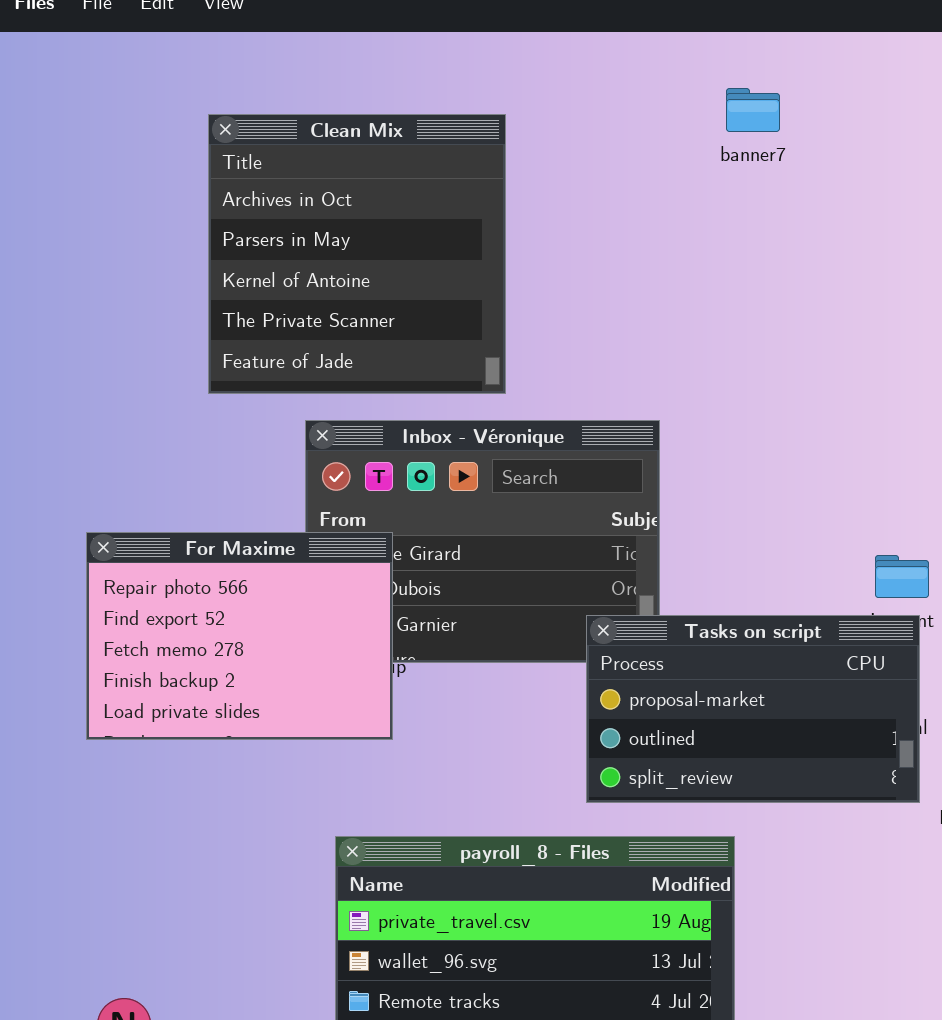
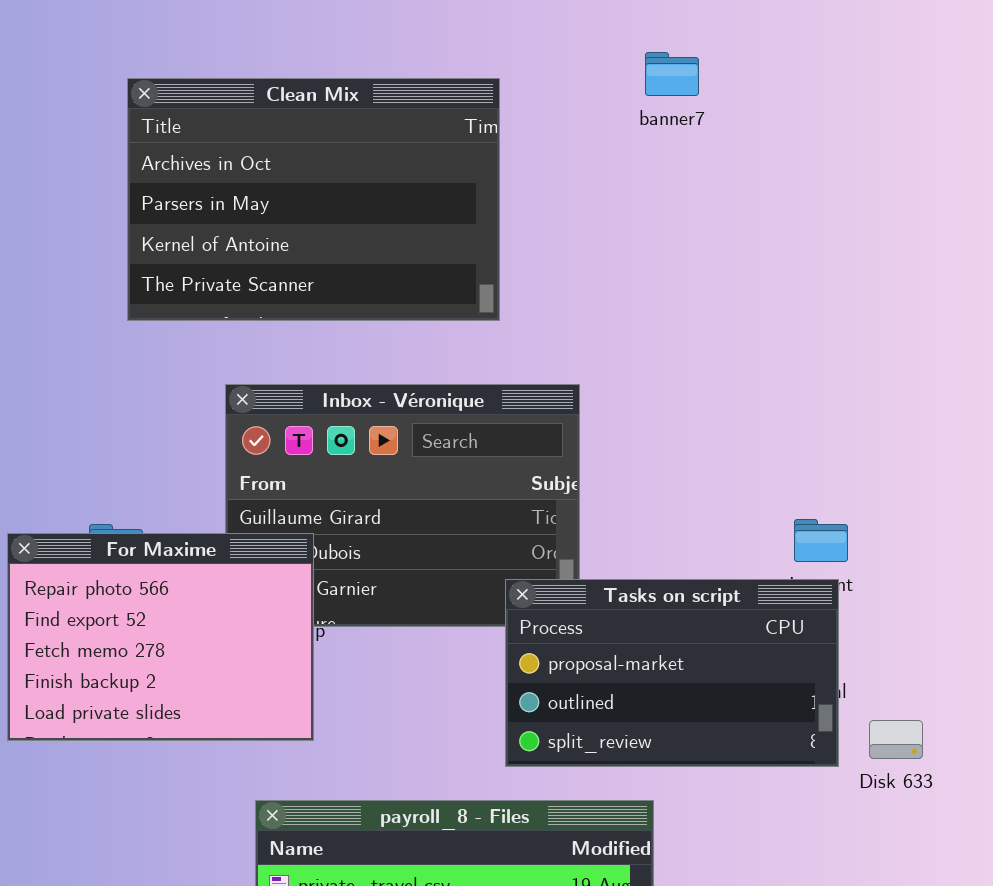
Clean Mix: [208,114,506,394] -> [127,78,500,321], resized
For Maxime: [86,532,393,740] -> [7,533,314,741], moved

